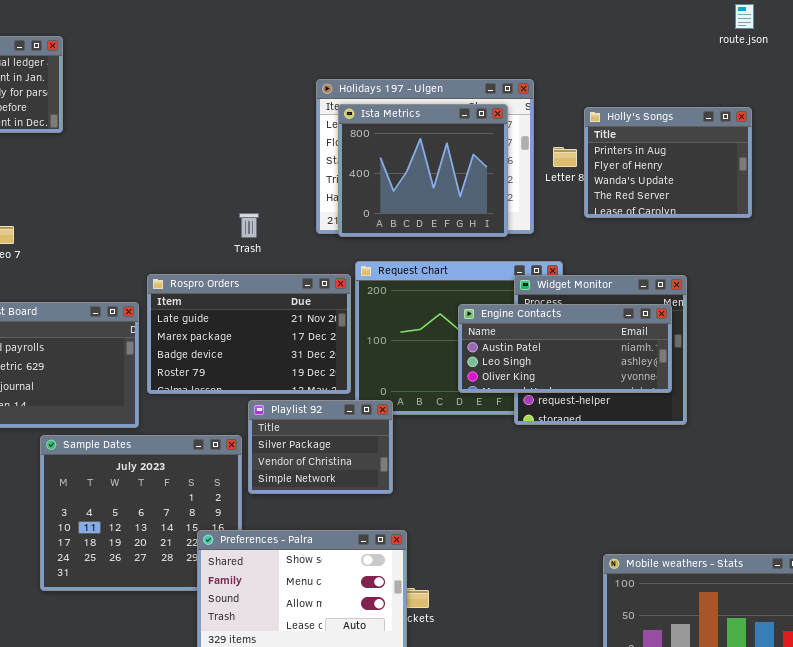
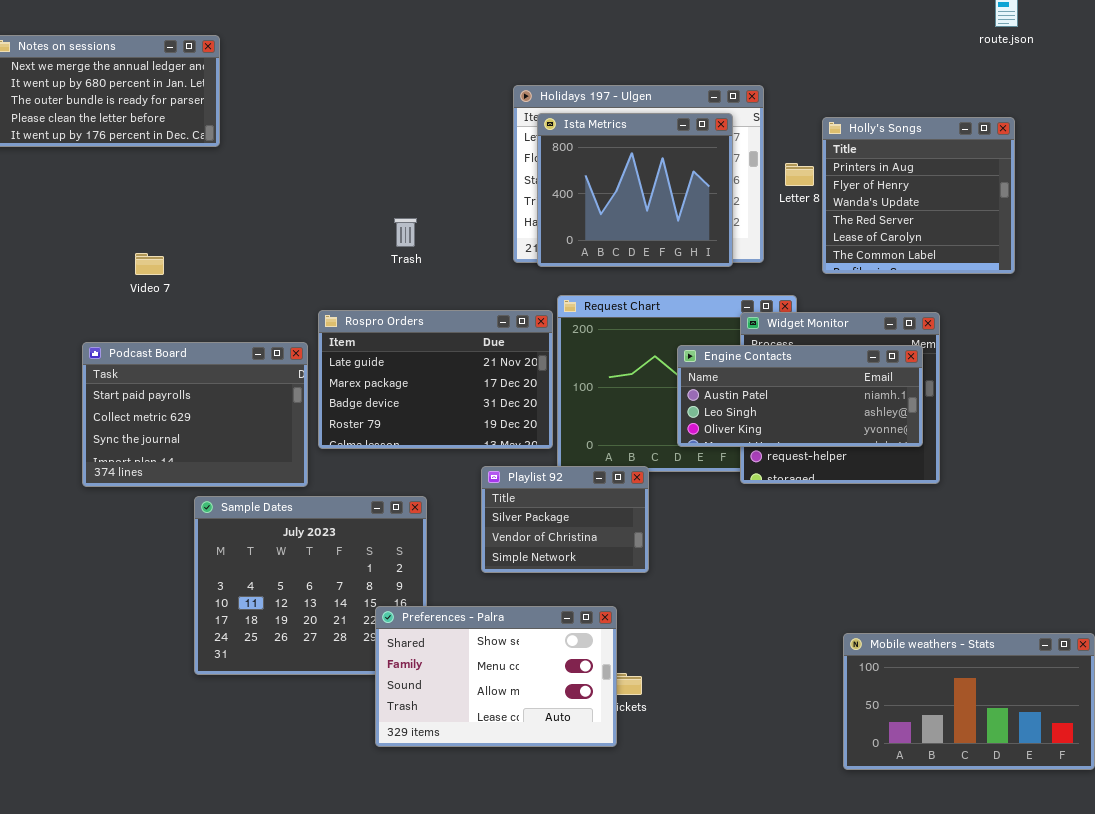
Holly's Songs: [584,107,752,218] -> [822,117,1015,274], resized
Trash: [239,213,259,238] -> [394,218,417,247], moved
Playlist 92: [248,400,393,494] -> [481,466,649,573], moved

